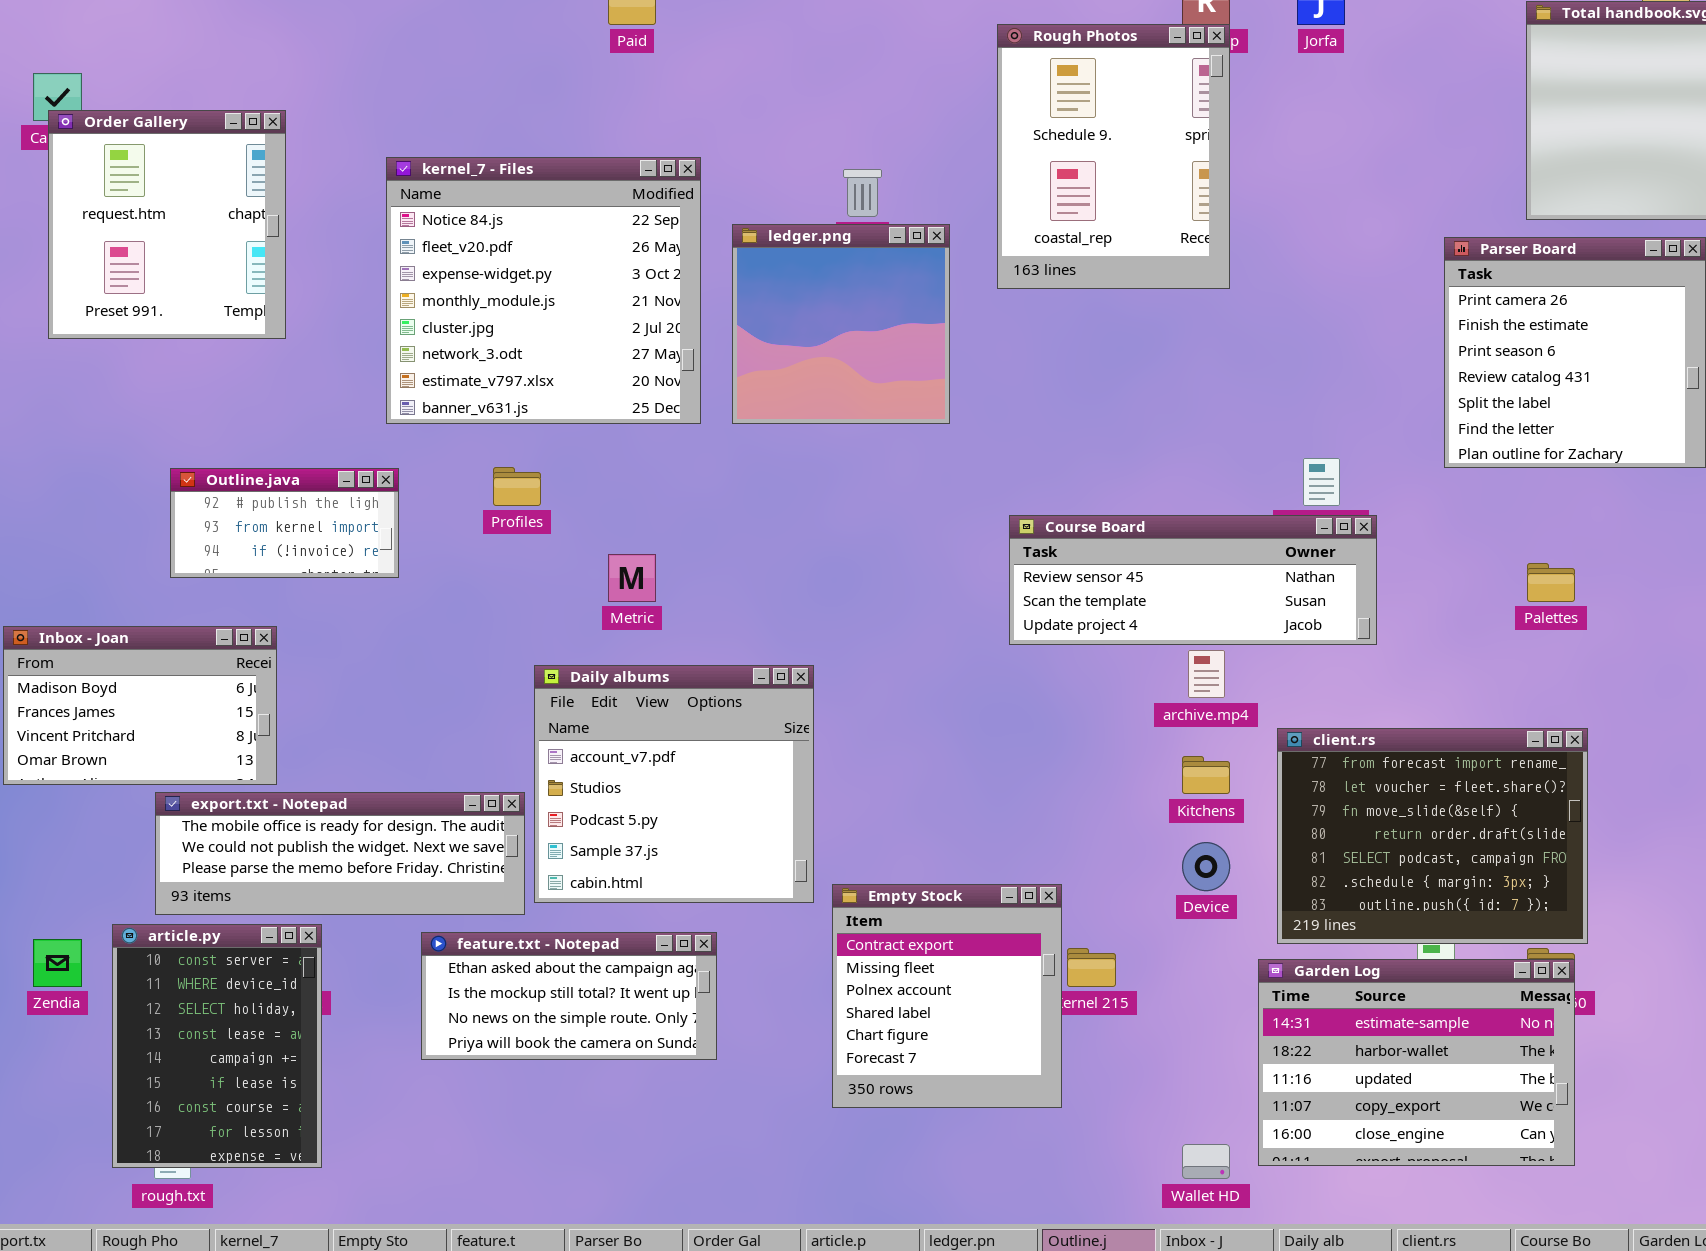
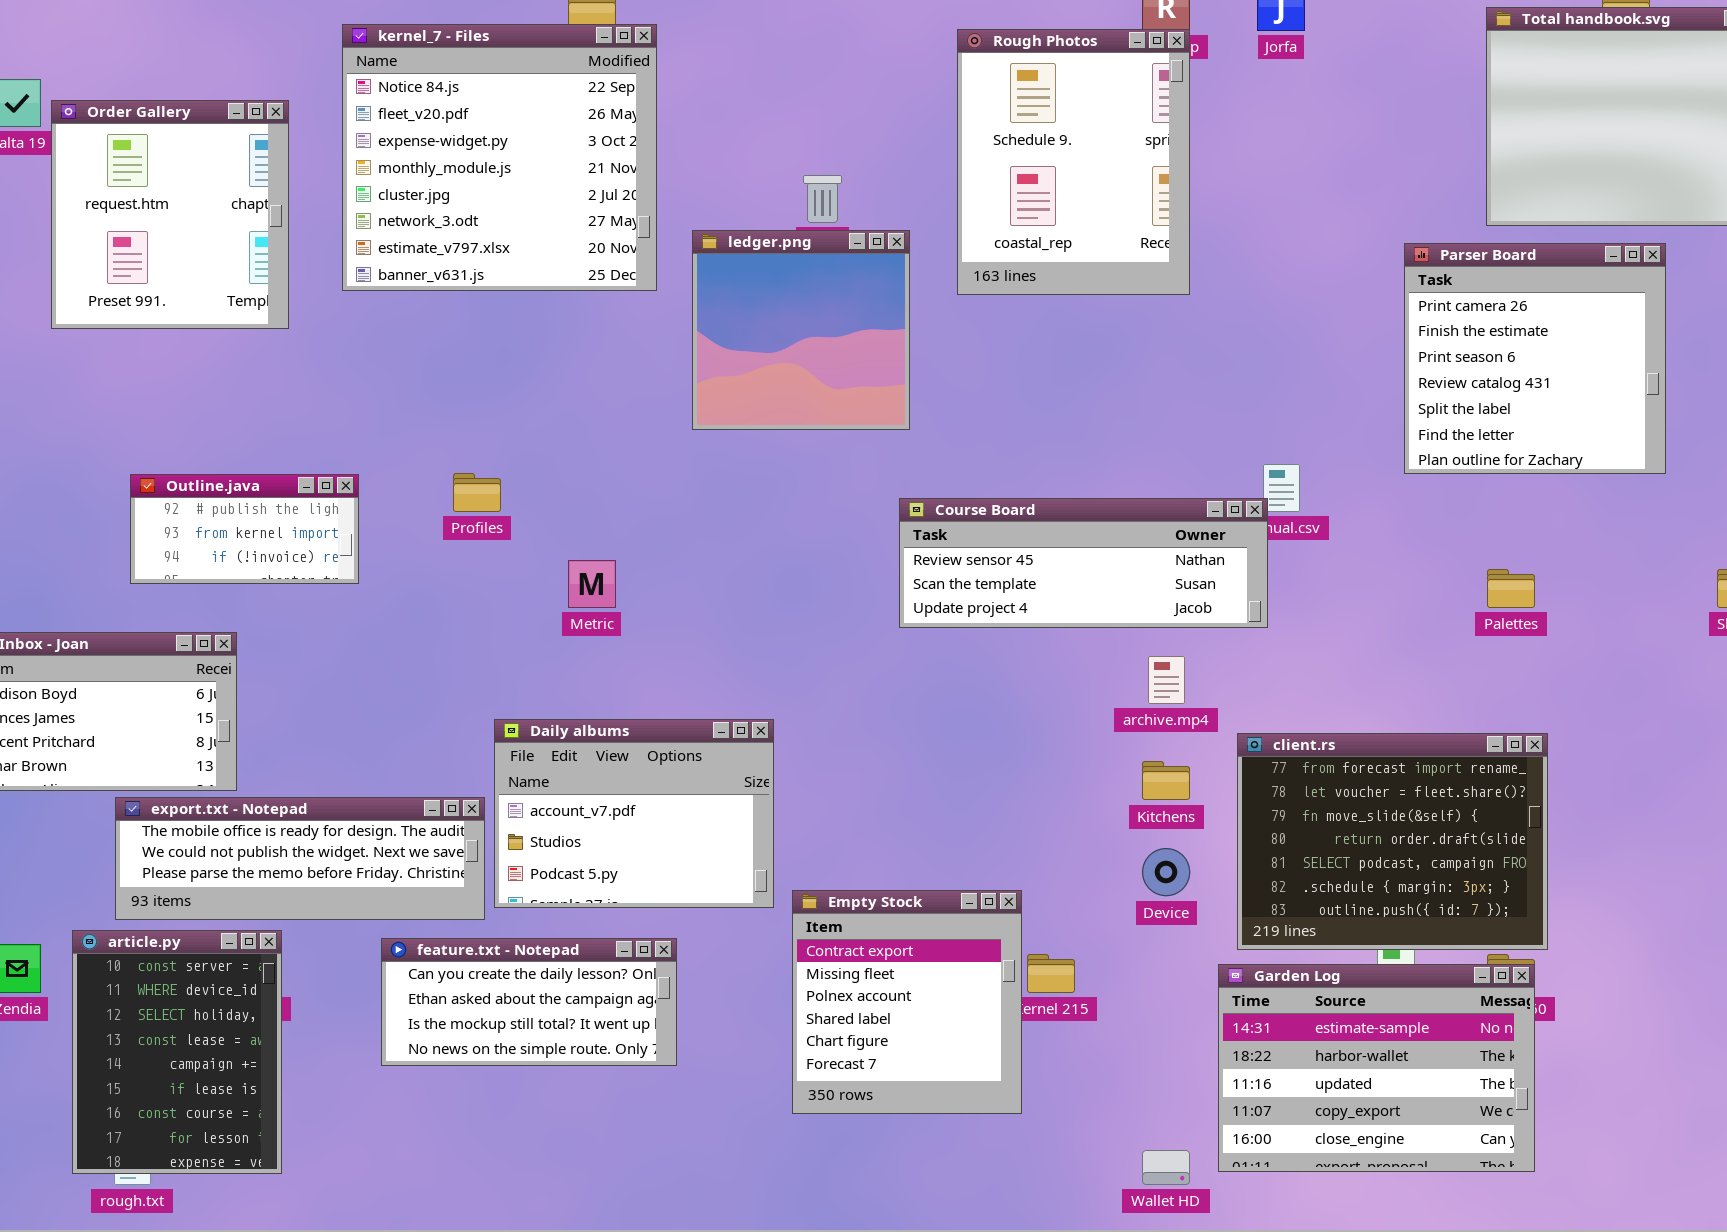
Order Gallery: [48,110,286,339] -> [51,100,289,329], moved
kernel_7 - Files: [386,157,701,424] -> [342,24,657,291], moved
Course Board: [1009,515,1377,645] -> [899,498,1268,628], moved
Daily albums: [534,665,814,903] -> [494,719,774,908], resized
feature.txt - Notepad: [421,932,717,1060] -> [381,938,677,1066], scrolled up 1 row

